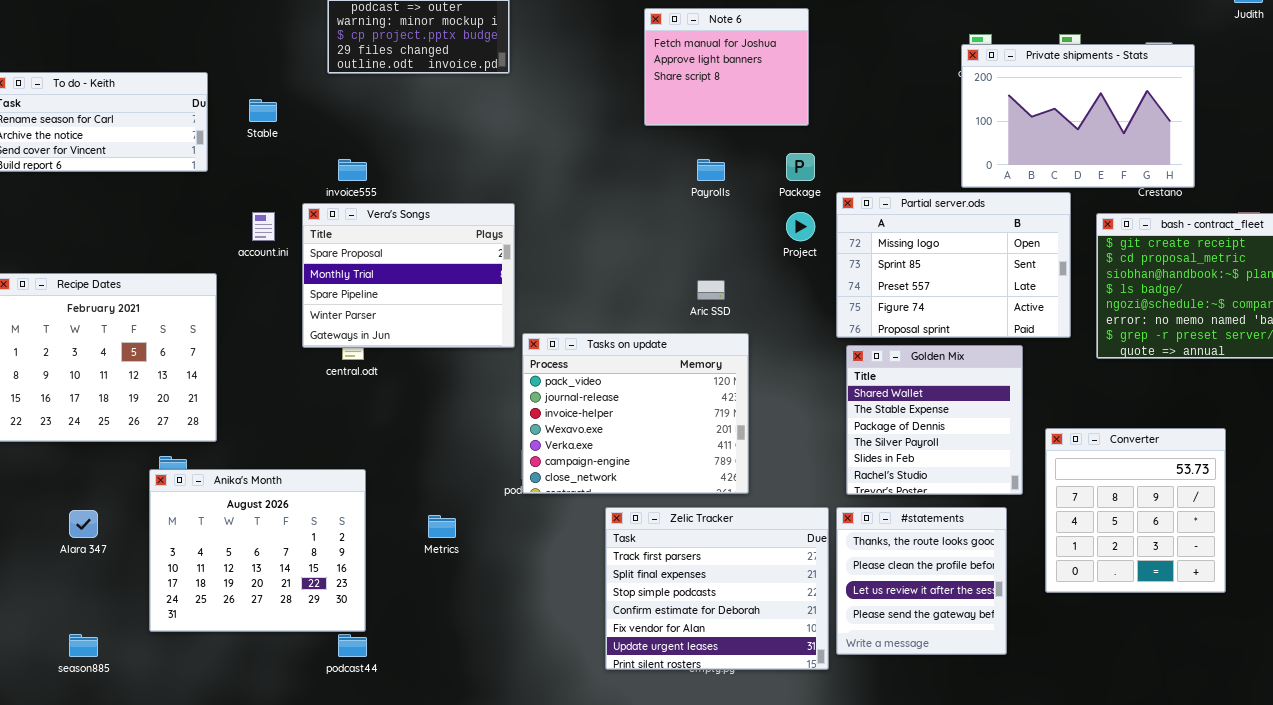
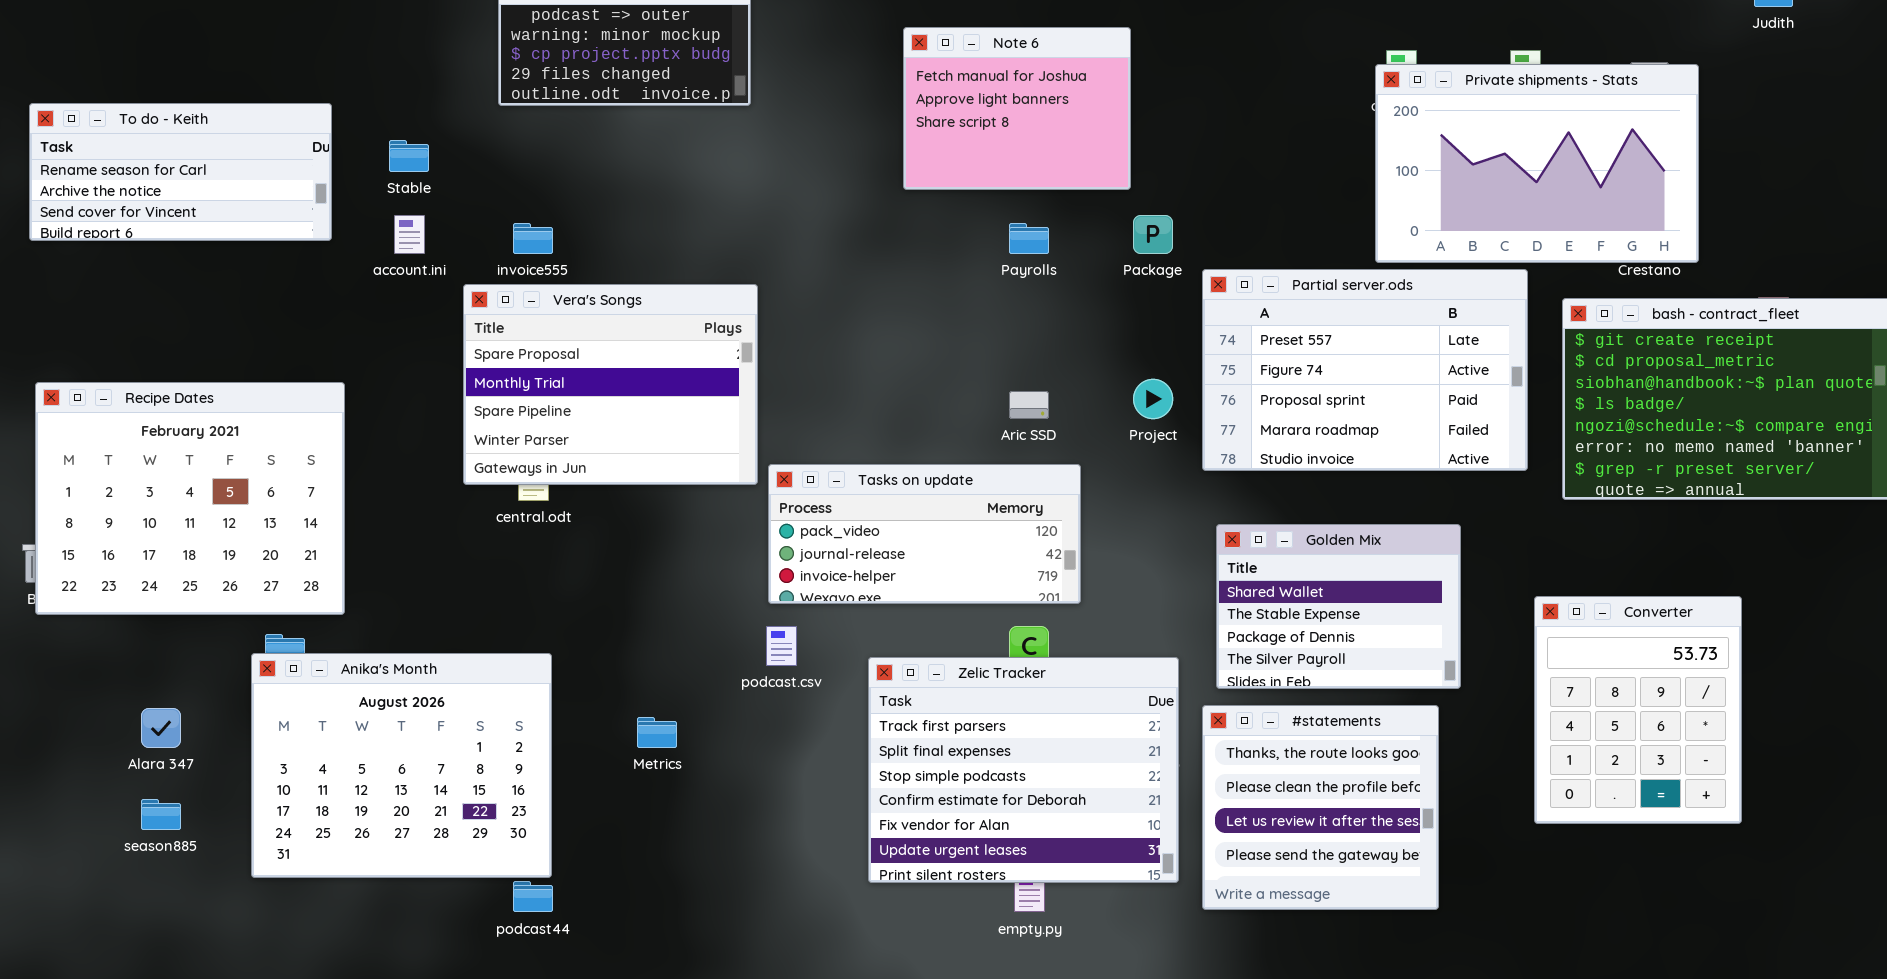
Note 6: [644,8,809,126] -> [903,27,1131,190], moved
Partial server.ods: [836,192,1071,338] -> [1202,269,1528,471], scrolled down 2 rows
account.ini: [252,212,275,241] -> [394,215,425,254], moved
Project: [786,212,815,241] -> [1133,379,1173,419], moved
Tasks on update: [522,333,749,494] -> [768,464,1081,604], resized
Golden Mix: [846,345,1023,495] -> [1216,524,1461,689], resized
Converter: [1045,428,1226,593] -> [1534,596,1742,824], resized
Zelic Tracker: [605,507,829,670] -> [868,657,1179,883], moved
season885: [69,634,98,657] -> [141,799,181,830], moved

